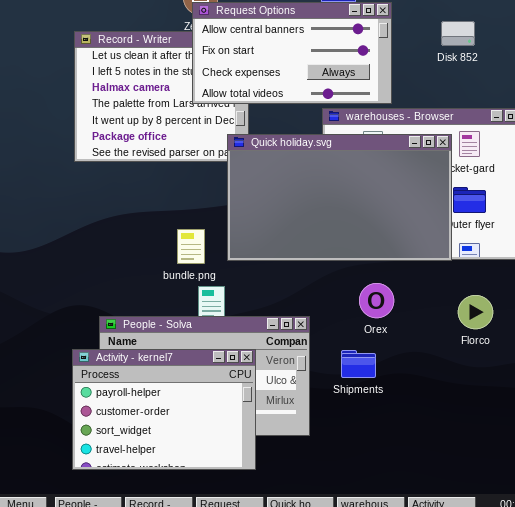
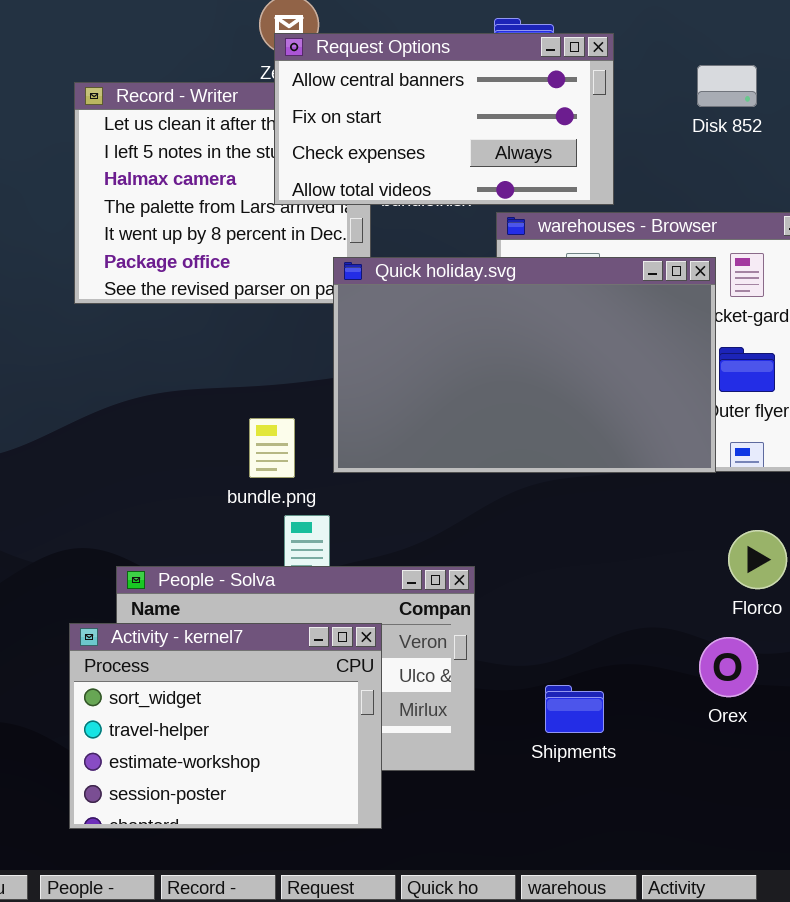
Orex: [359,283,394,318] -> [699,637,758,697], moved
Activity - kernel7: [72,349,256,470] -> [69,623,382,829], scrolled down 2 rows
Shipments: [341,350,376,378] -> [545,685,604,733], moved

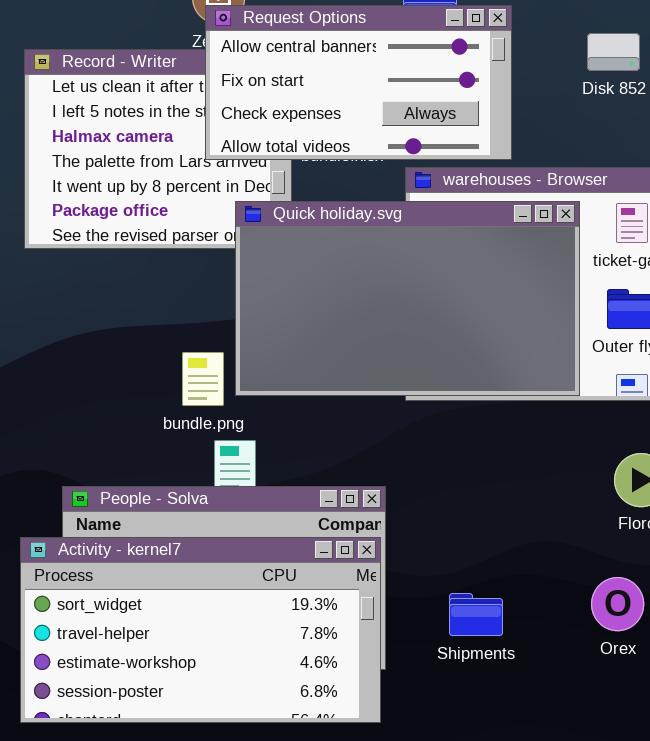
Quick holiday.svg: [333,257,716,473] -> [235,201,580,396], moved
Activity - kernel7: [69,623,382,829] -> [20,537,381,723], resized
Orex: [699,637,758,697] -> [591,577,644,631], moved

